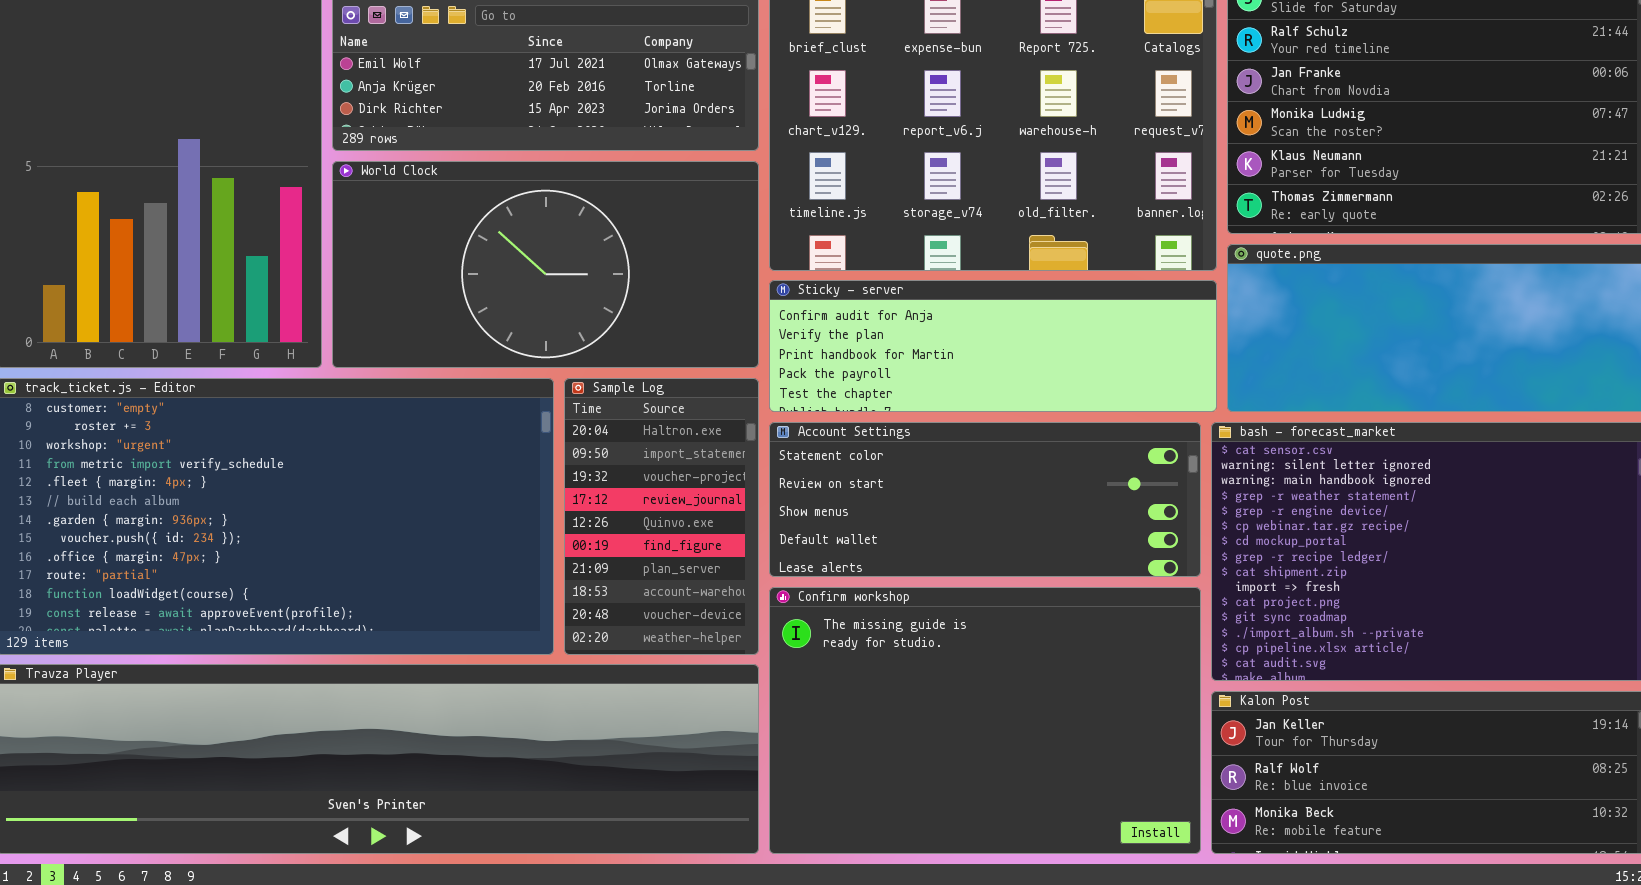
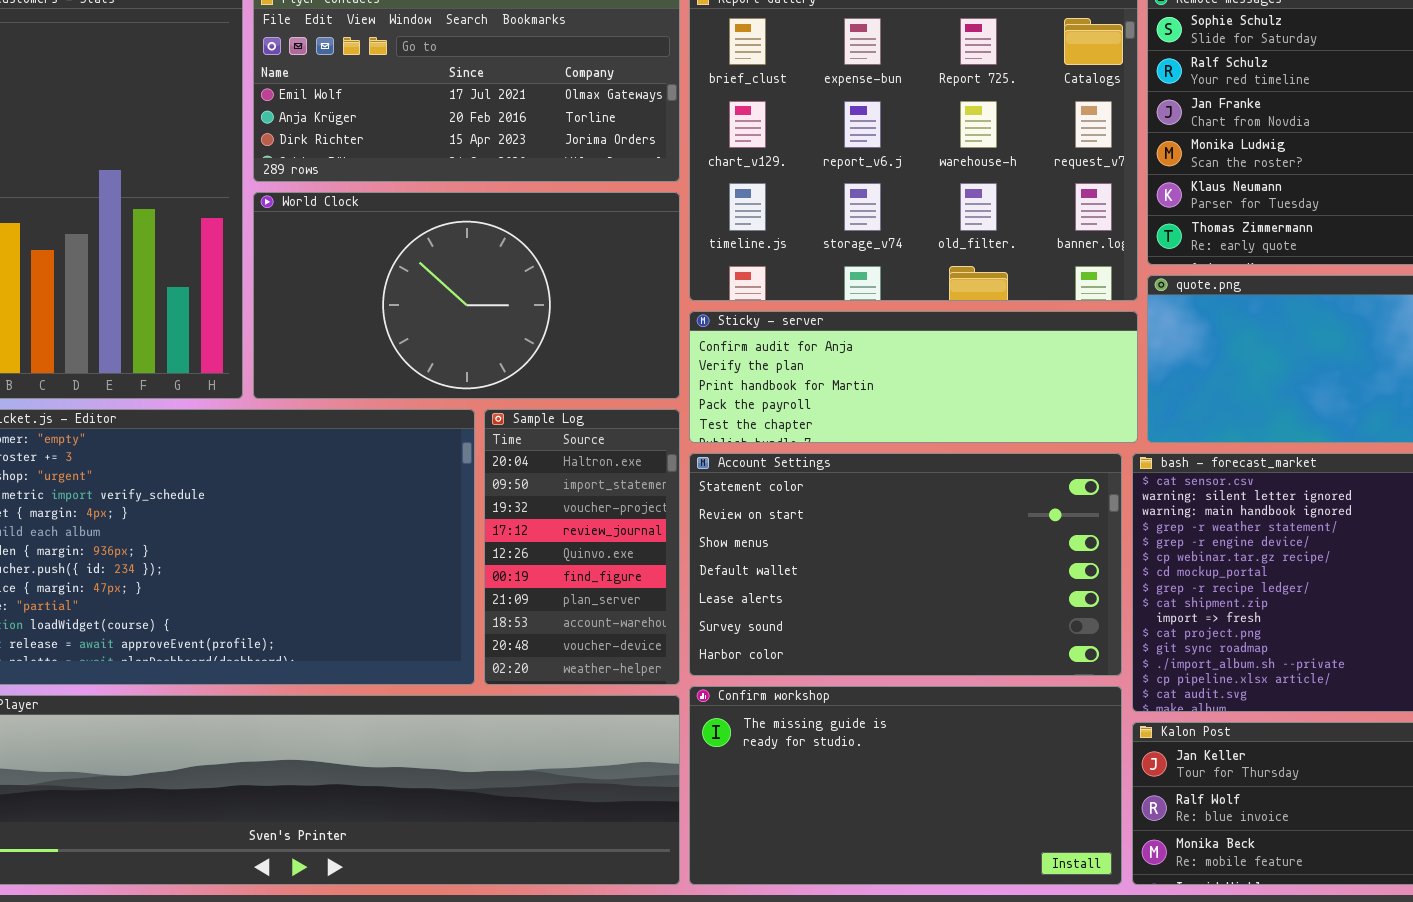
Account Settings: [769,422,1201,577] -> [689,453,1122,676], resized
Confirm workshop: [769,587,1201,854] -> [689,686,1122,885], resized

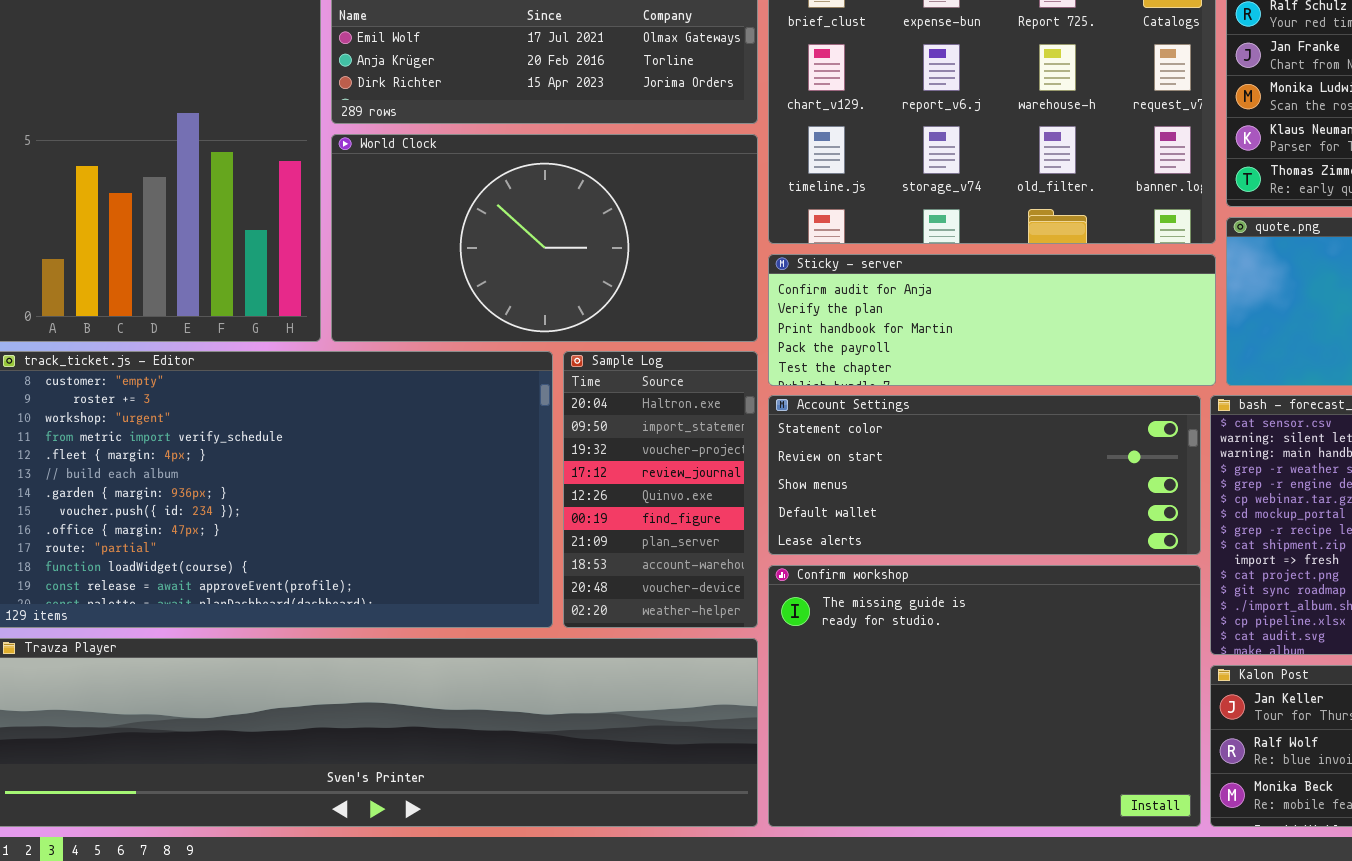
Account Settings: [689,453,1122,676] -> [768,395,1201,555], resized
Confirm workshop: [689,686,1122,885] -> [768,565,1201,827], resized

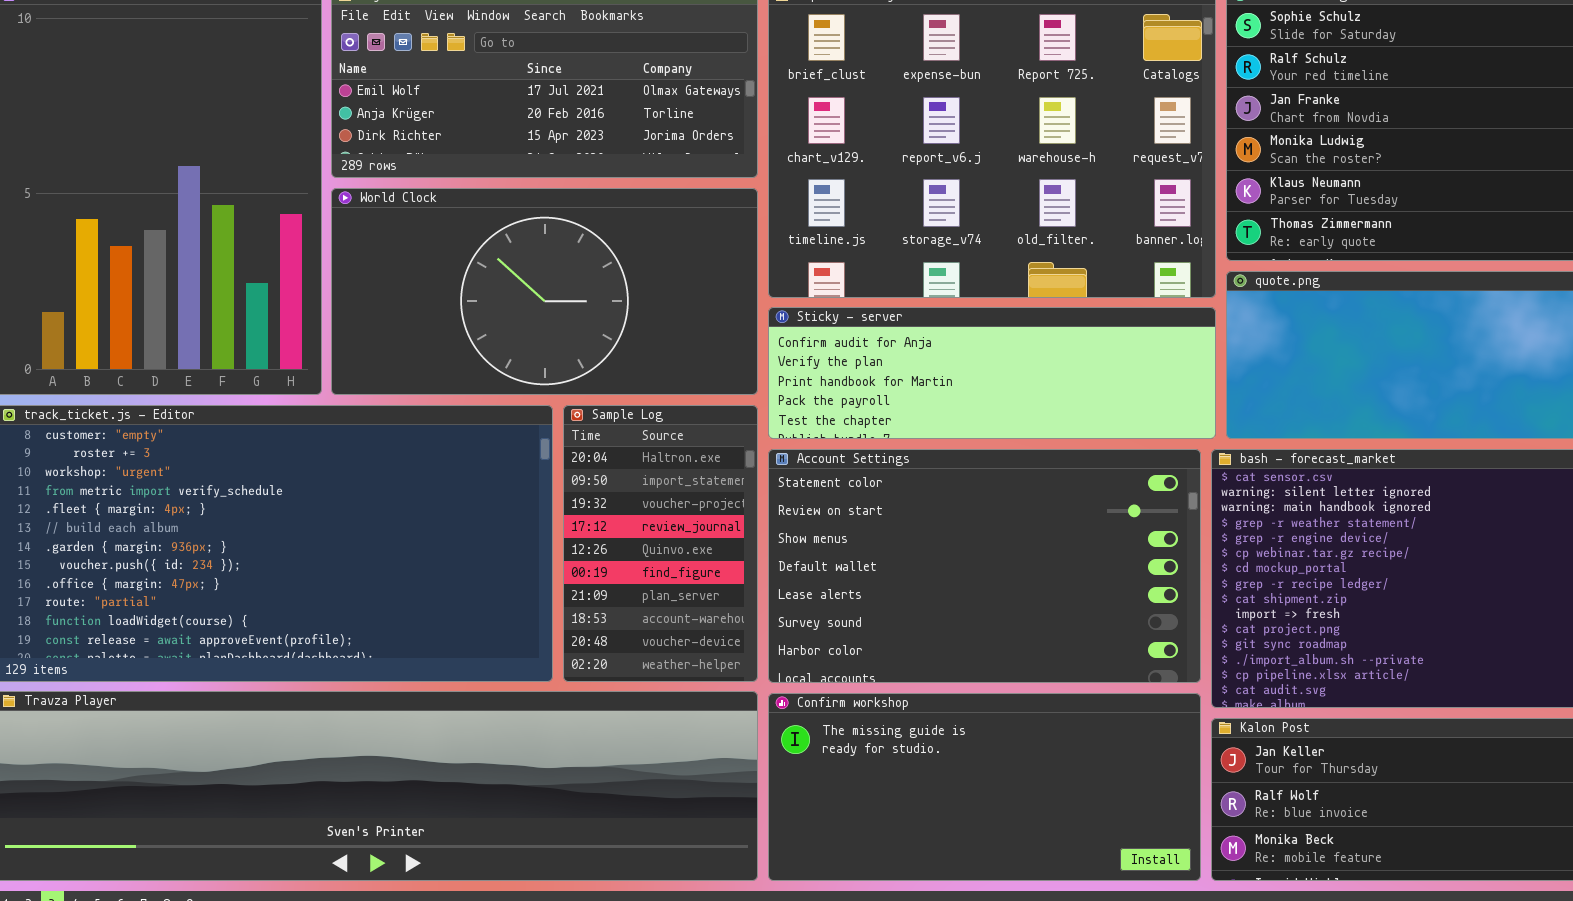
Account Settings: [768,395,1201,555] -> [768,449,1201,683], resized
Confirm workshop: [768,565,1201,827] -> [768,693,1201,881], resized

